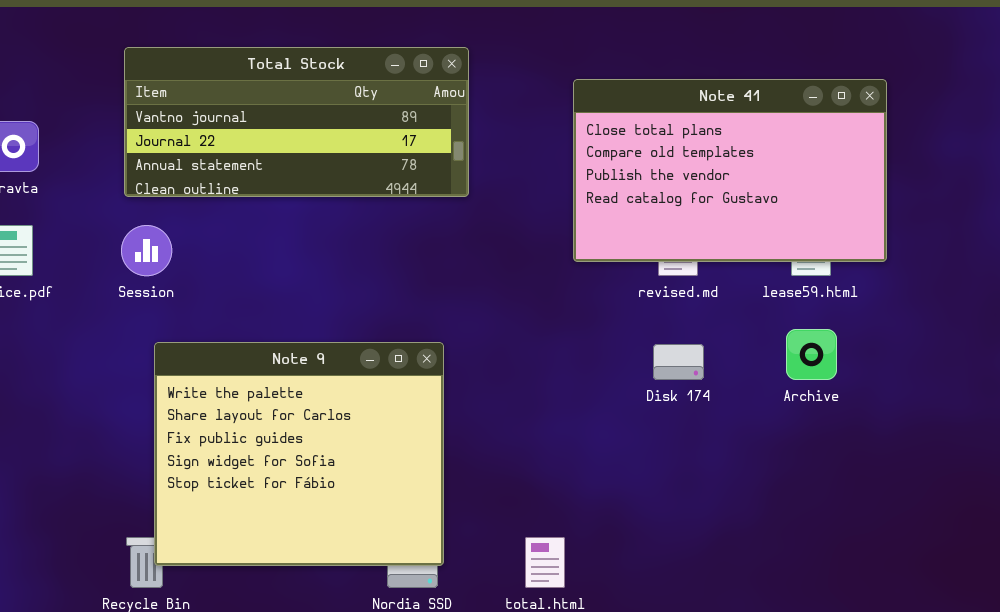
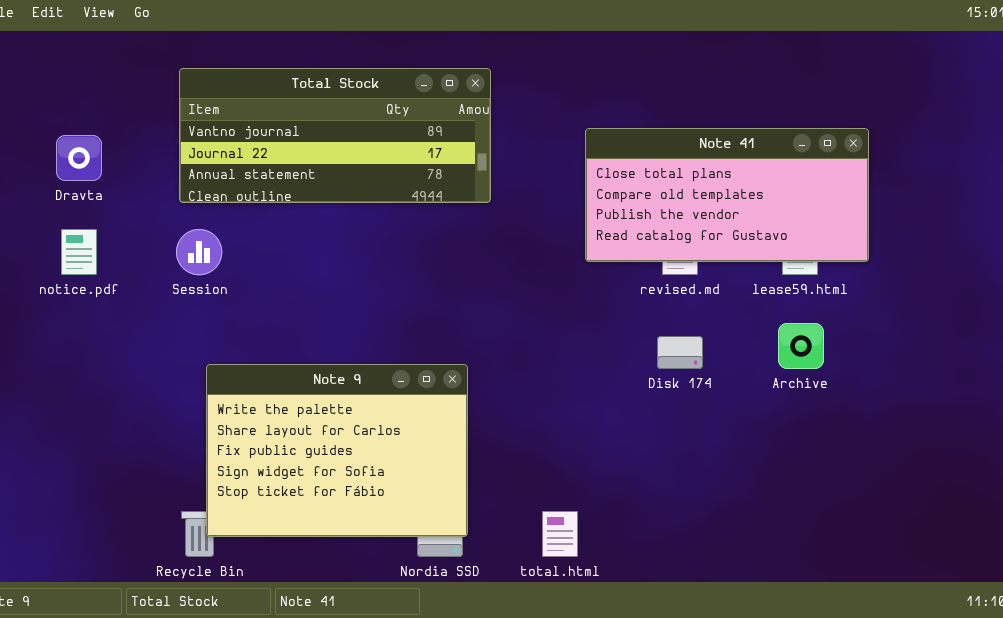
Note 41: [573,79,887,262] -> [585,128,869,262], resized
Note 9: [154,342,444,566] -> [206,364,468,537], resized

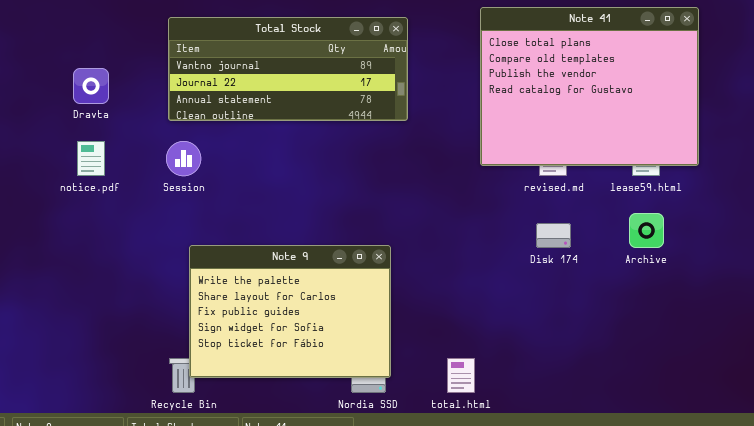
Note 41: [585,128,869,262] -> [480,7,699,166], resized

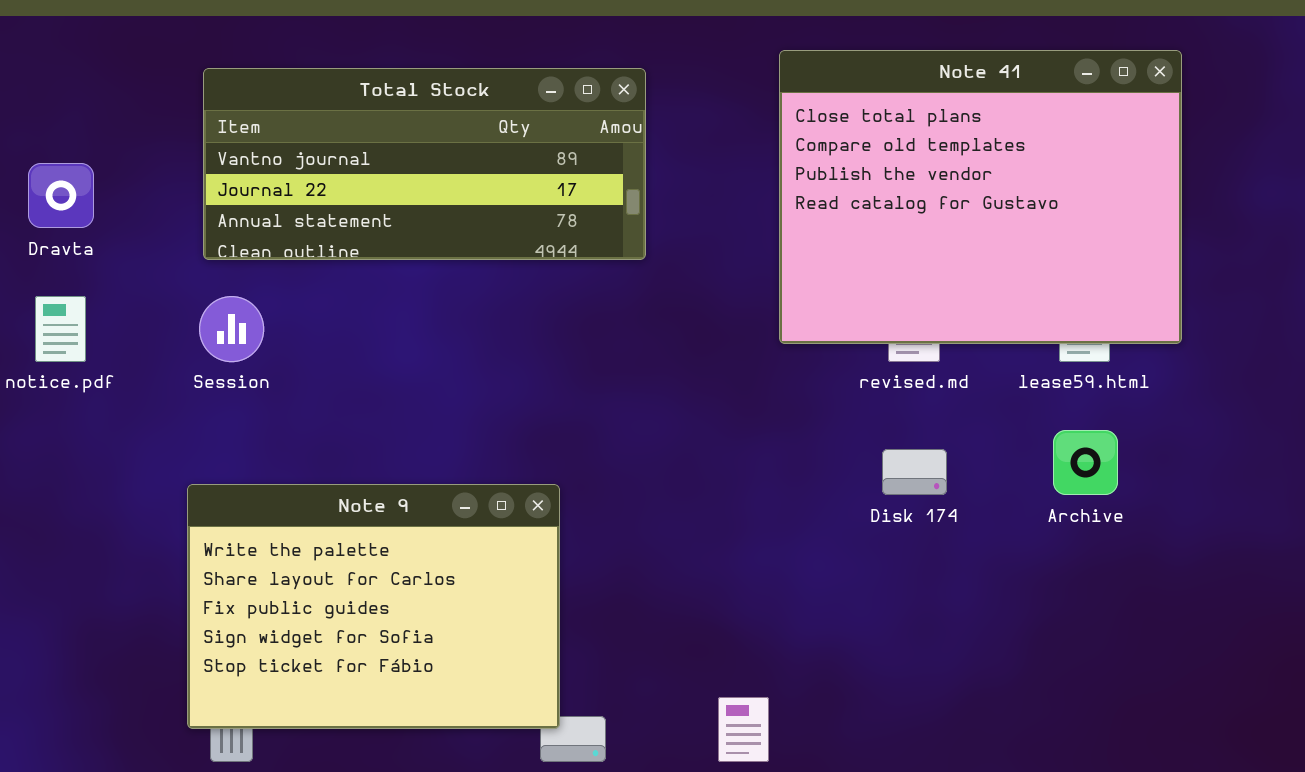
Note 9: [189,245,391,378] -> [187,484,560,729], moved

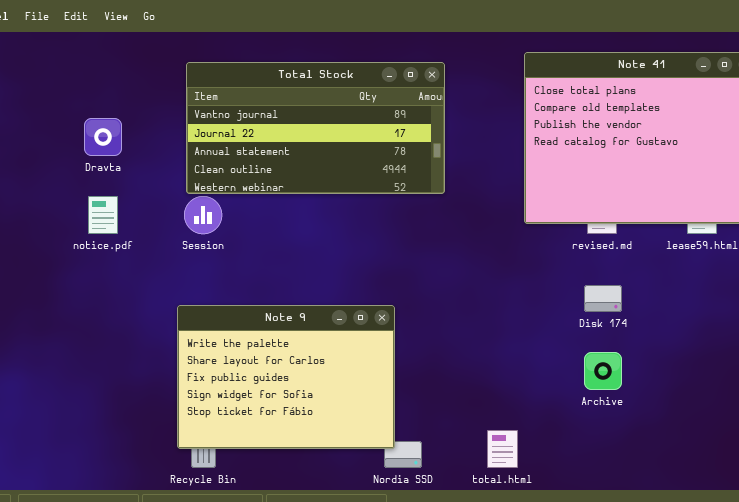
Total Stock: [203,68,646,260] -> [186,62,445,194], resized
Archive: [1053,430,1118,495] -> [584,352,622,390], moved

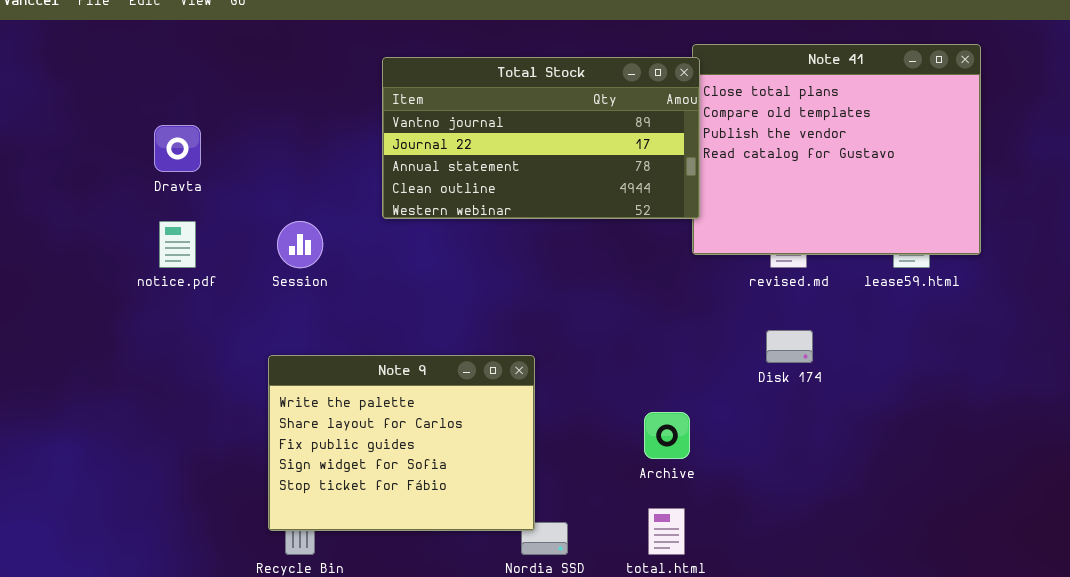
Total Stock: [186,62,445,194] -> [382,57,700,219], moved
Archive: [584,352,622,390] -> [644,412,690,459], moved

